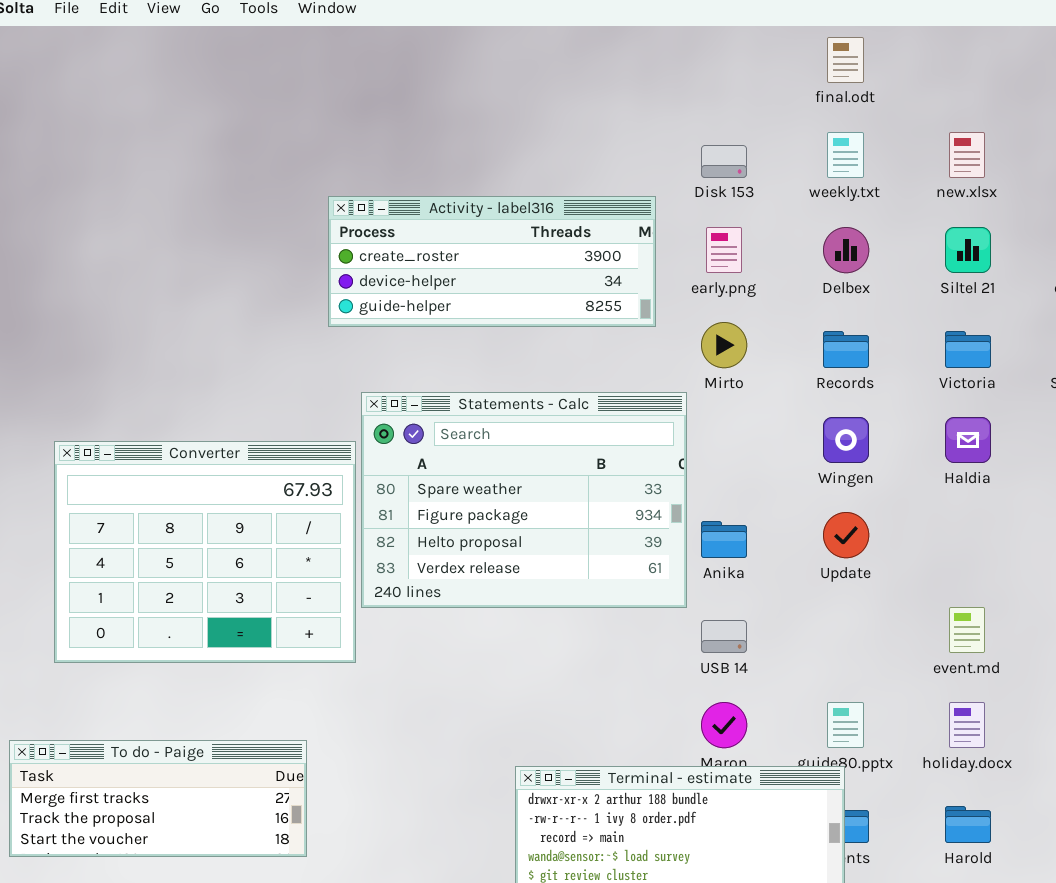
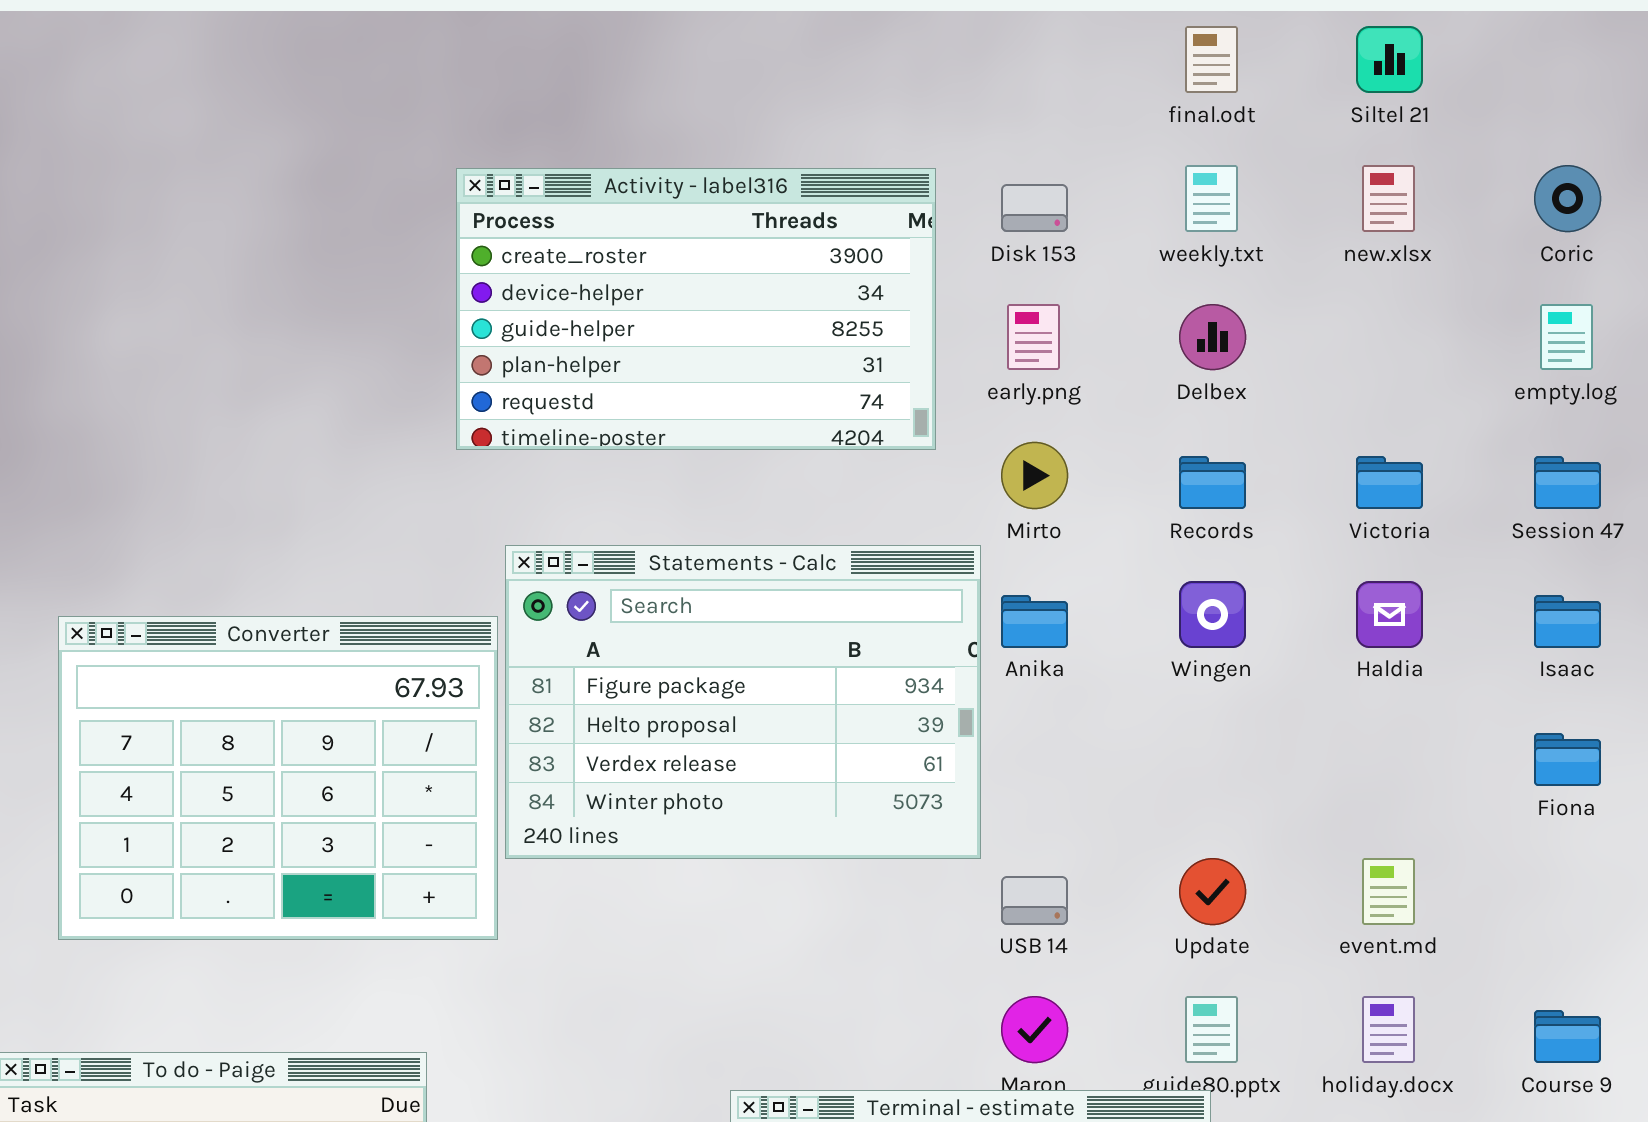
Activity - label316: [328,196,656,327] -> [456,168,936,450], resized
Siltel 21: [945,227,991,273] -> [1356,26,1423,93], moved
Statements - Calc: [361,392,687,608] -> [505,545,981,859], scrolled down 1 row
Update: [823,512,869,558] -> [1179,858,1246,925], moved
Anika: [701,521,747,558] -> [1001,595,1068,648], moved

